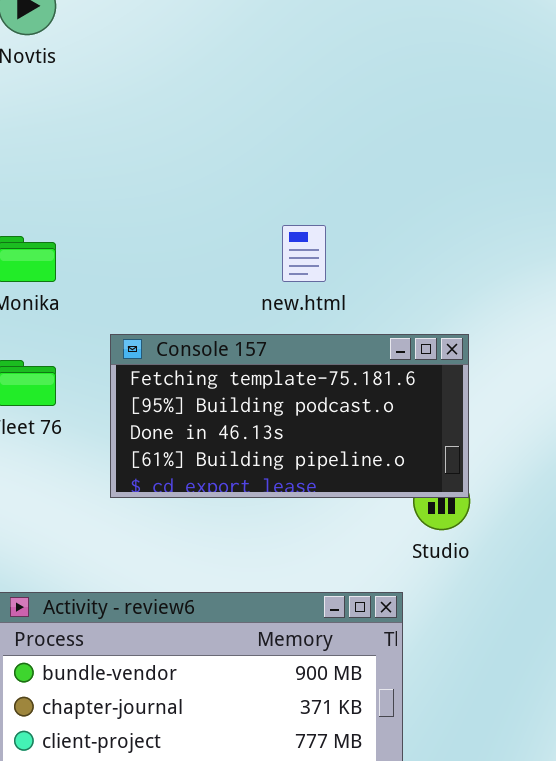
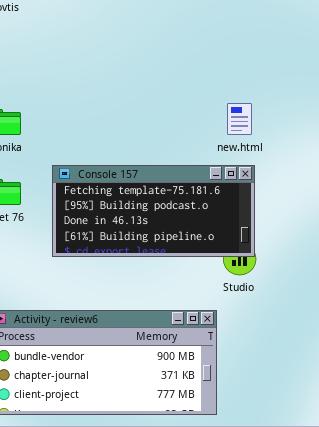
new.html: [282,225,326,282] -> [227,103,252,135], moved

